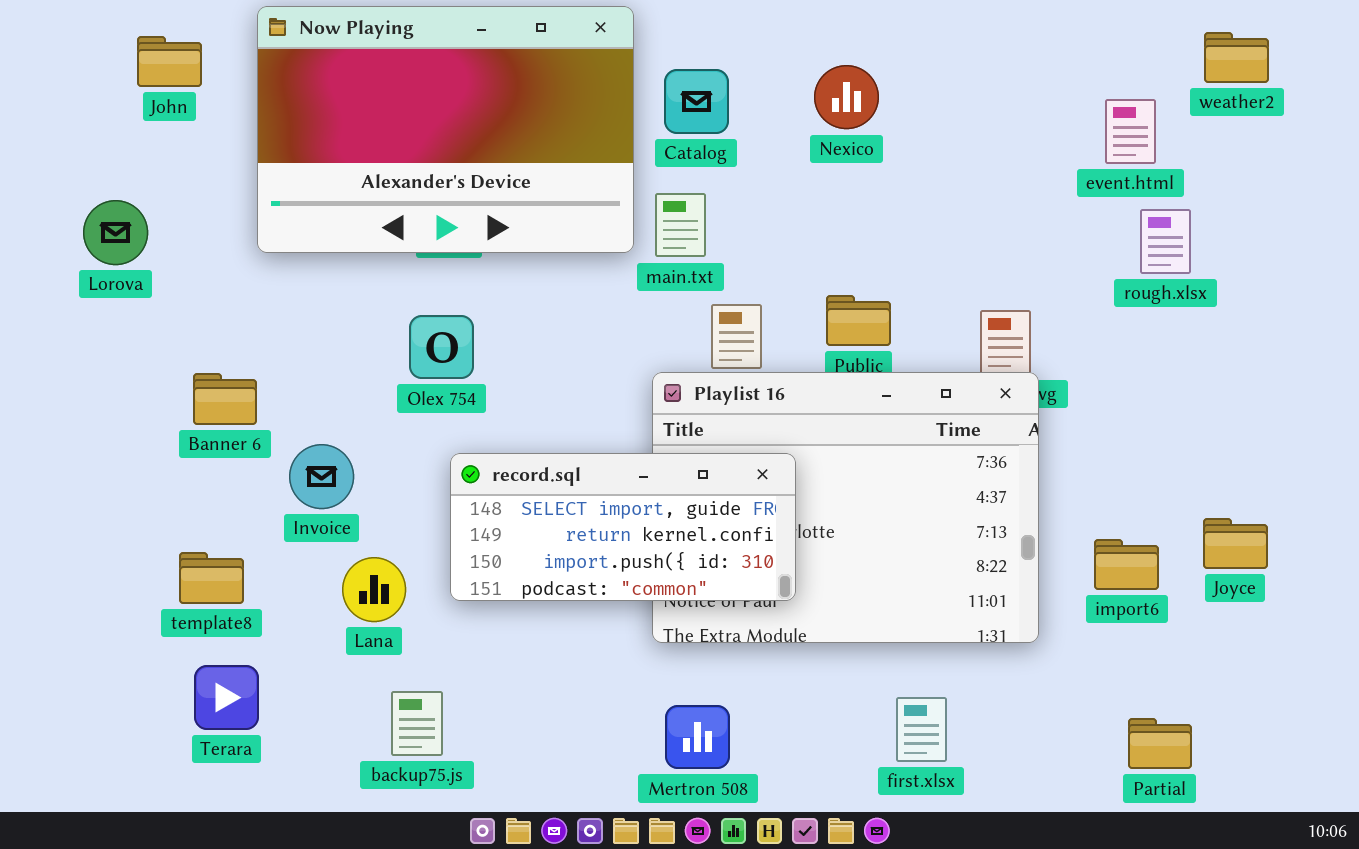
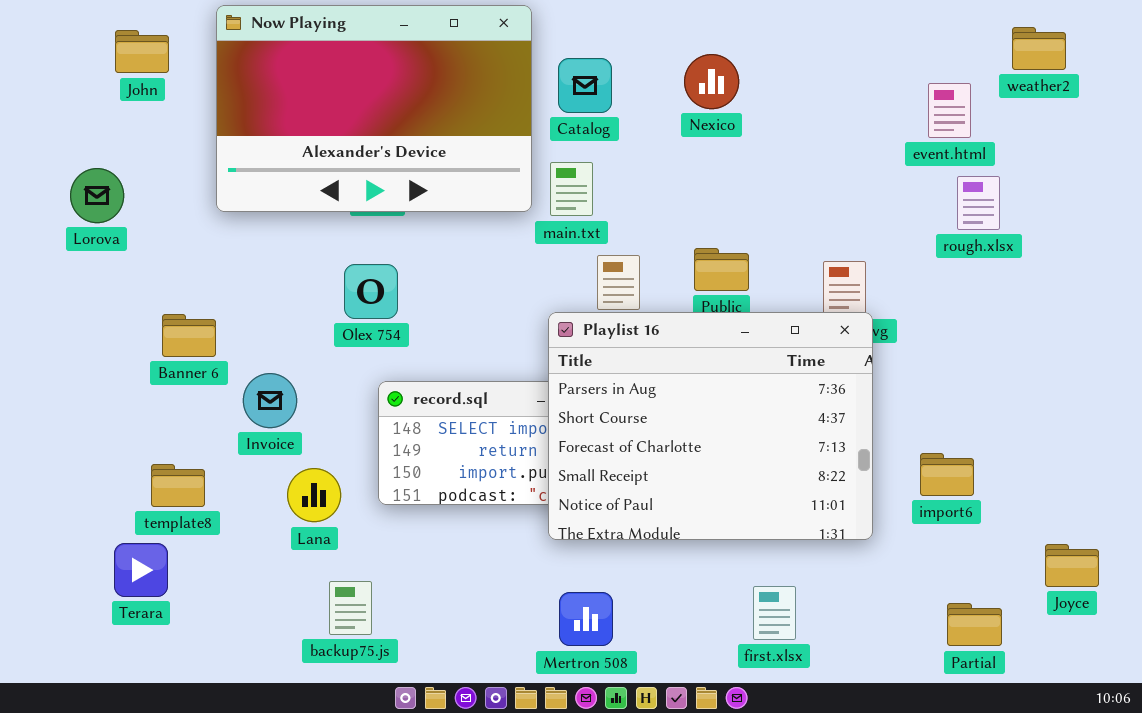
Playlist 16: [652,372,1039,643] -> [548,312,873,540], raised
Joyce: [1203,518,1268,569] -> [1045,544,1099,587], moved
Terara: [194,665,259,730] -> [114,543,168,597], moved

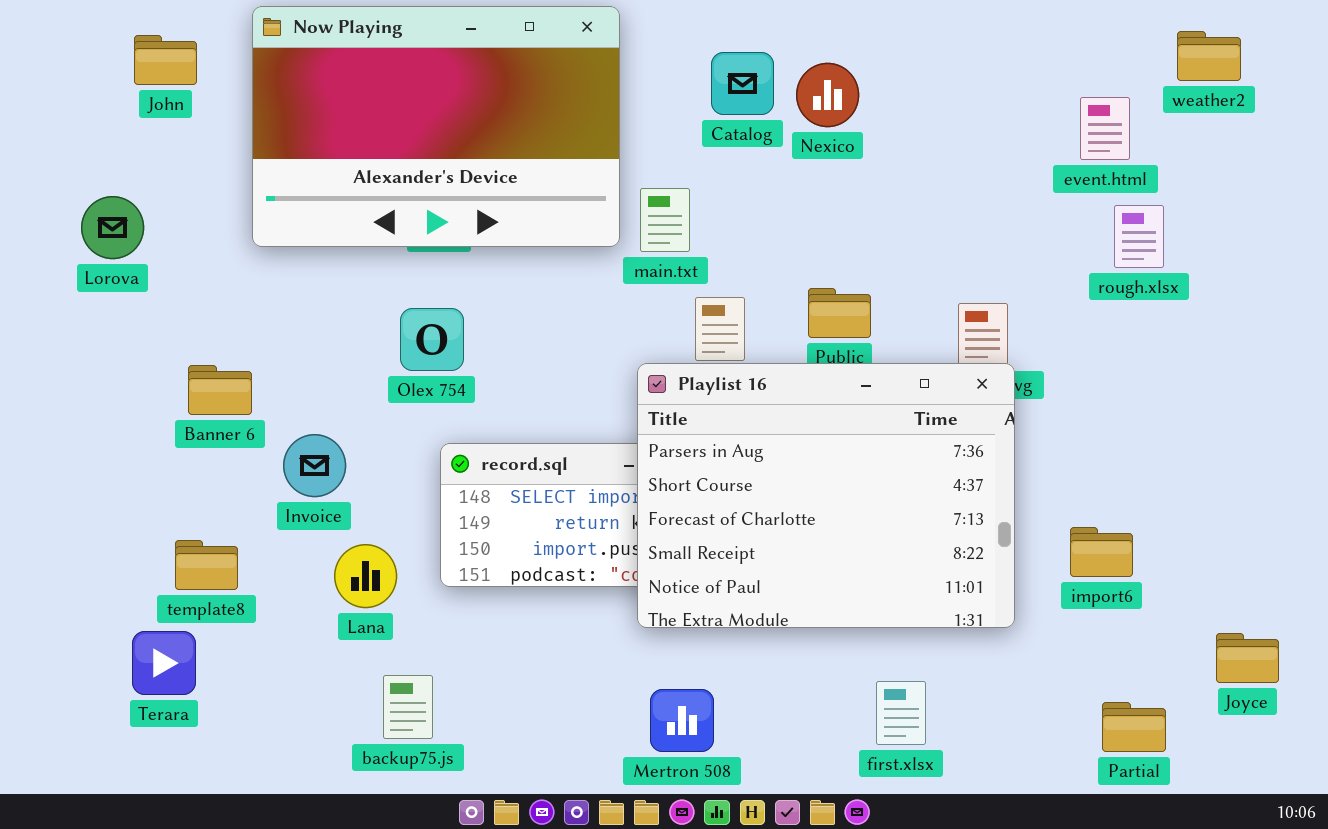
Catalog: [558,58,612,113] -> [711,52,774,115], moved

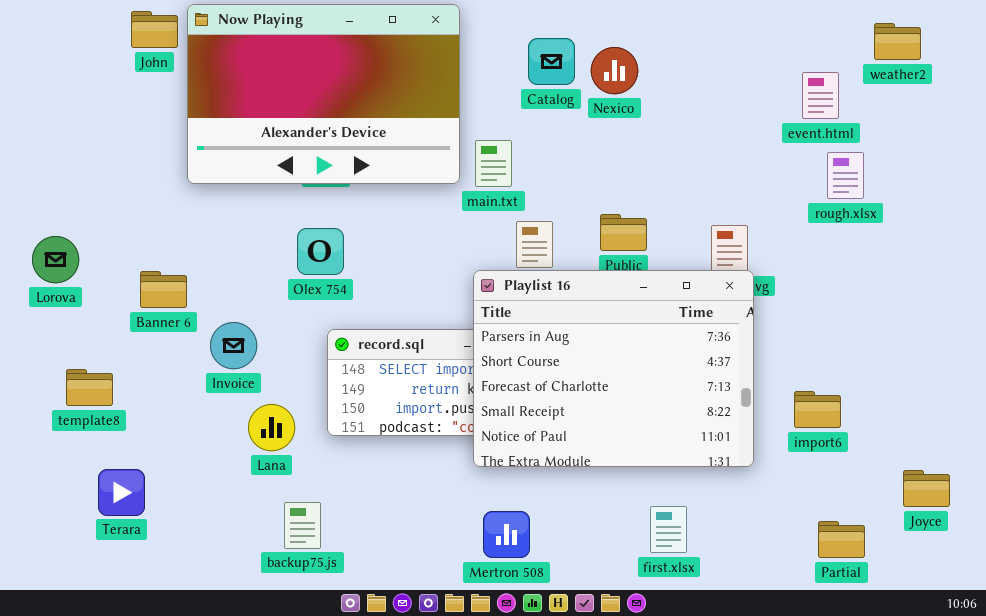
John: [134,35,197,85] -> [131,11,178,48], moved
Lorova: [81,196,144,259] -> [32,236,79,283], moved
template8: [175,540,238,590] -> [66,369,113,406], moved

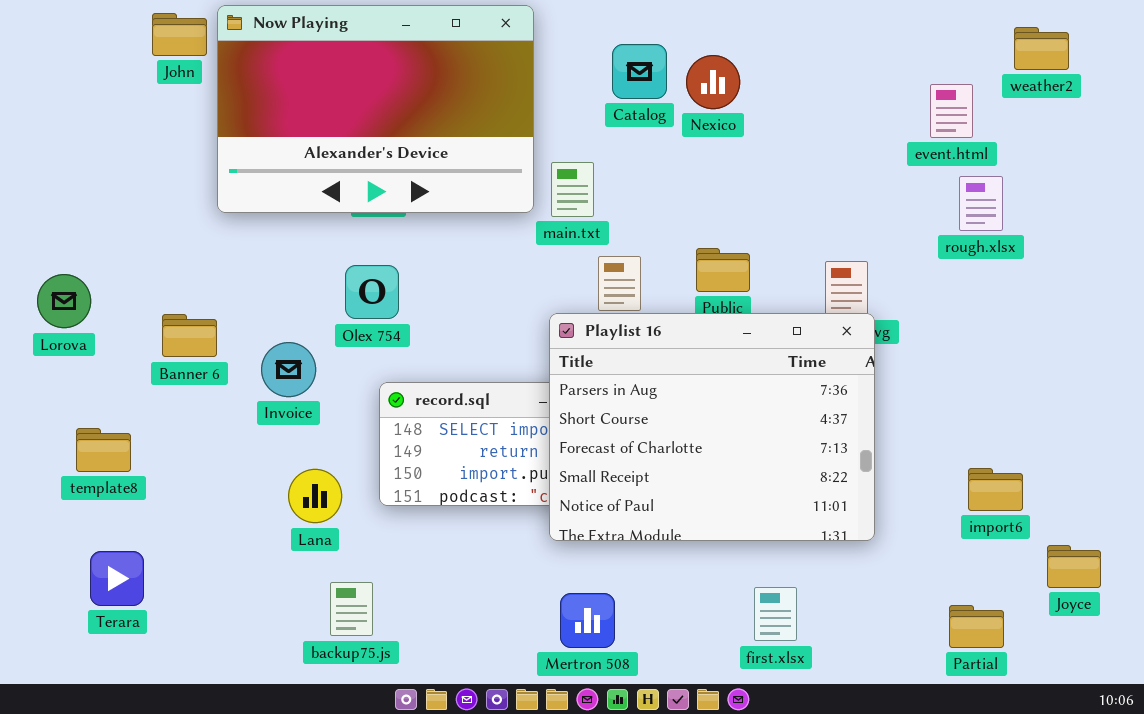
Invoice: [210,322,257,369] -> [261,342,316,397], moved
import6: [794,391,841,428] -> [968,468,1023,511], moved
Terara: [98,469,145,516] -> [90,551,144,606], moved

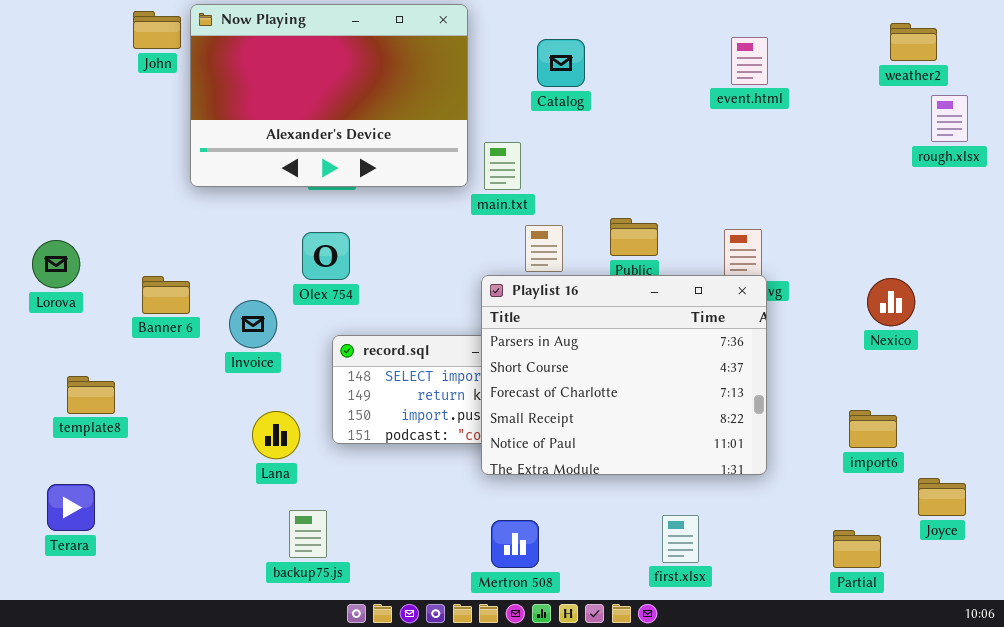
Nexico: [686,55,740,109] -> [867,278,915,326], moved
event.html: [930,84,973,138] -> [731,37,768,85], moved
rough.xlsx: [959,176,1003,231] -> [931,95,968,142], moved
Terara: [90,551,144,606] -> [47,484,95,531], moved

